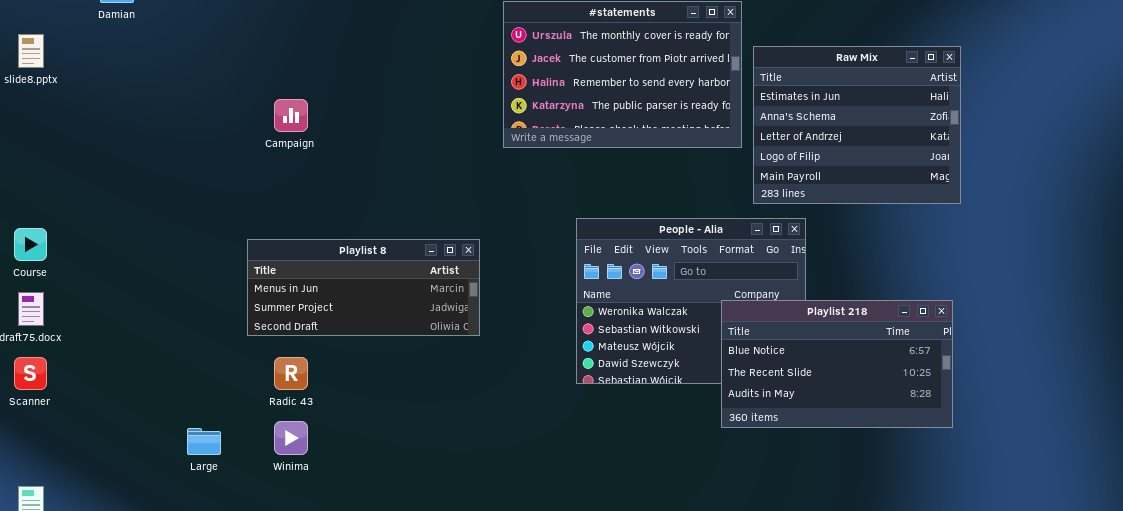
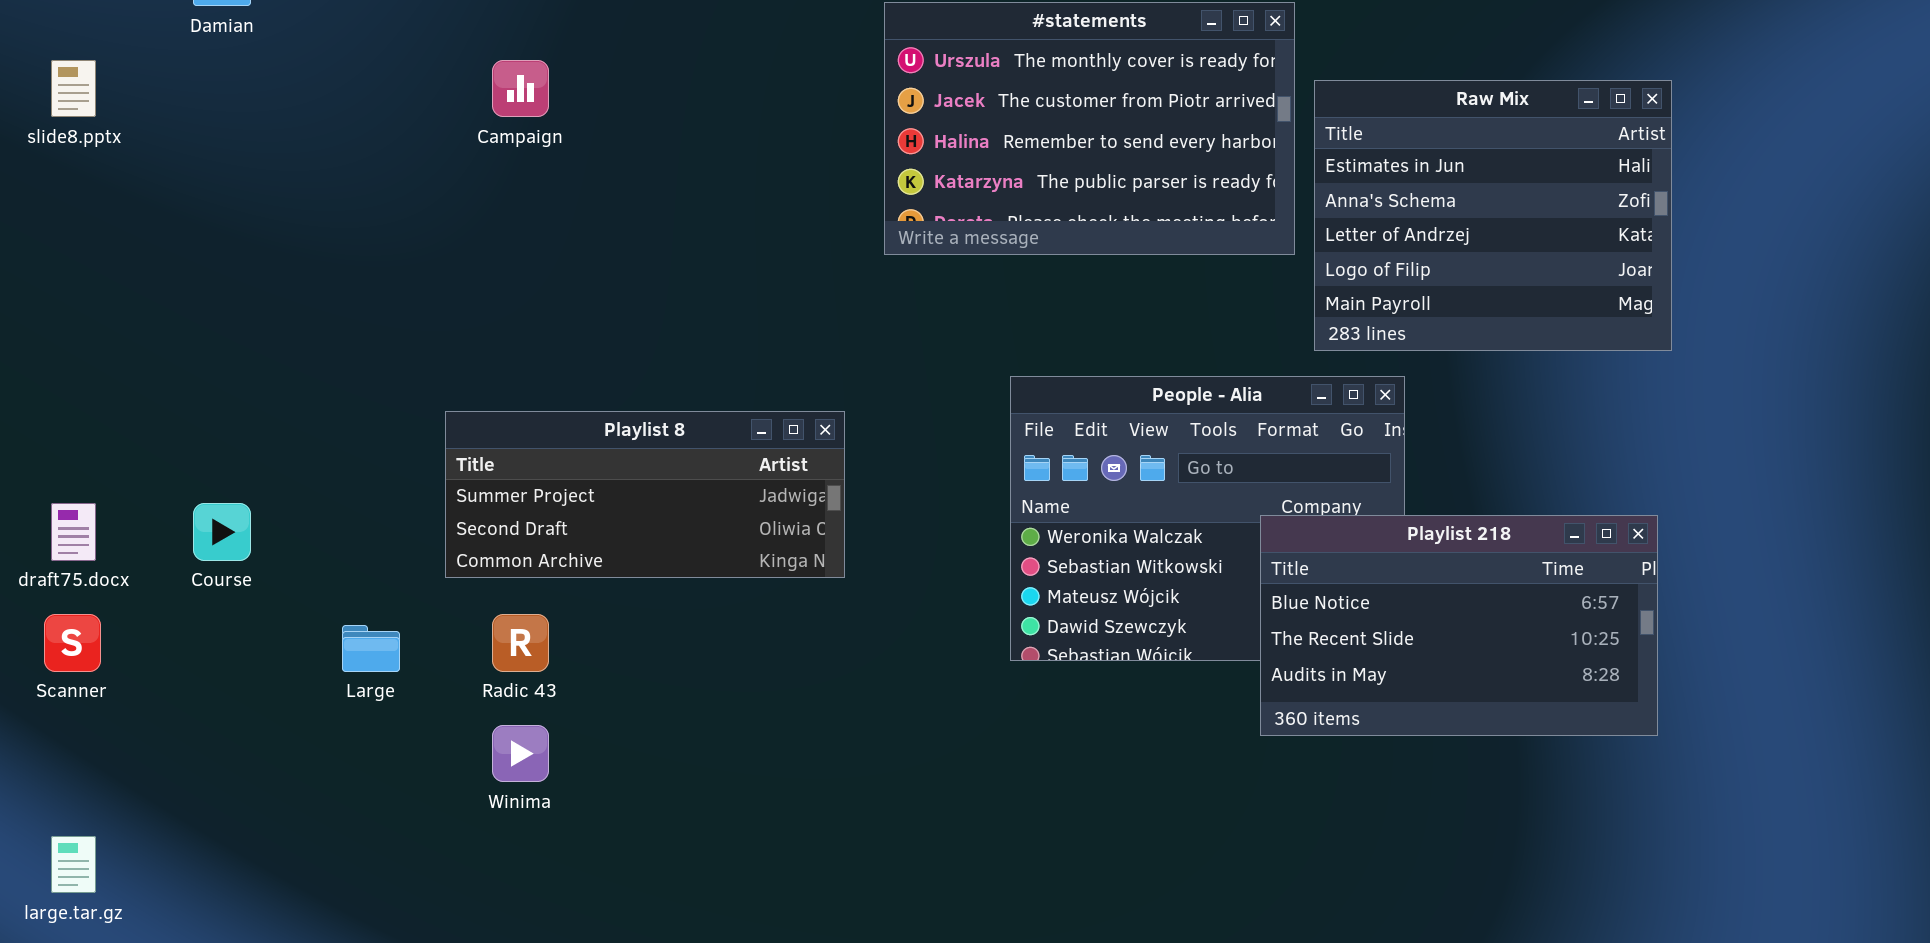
Campaign: [274,99,308,132] -> [492,60,549,117], moved
Course: [14,228,47,261] -> [193,503,251,561], moved
Playlist 8: [247,239,480,336] -> [445,411,845,578], scrolled down 1 row
Large: [187,428,221,455] -> [342,625,400,672], moved

